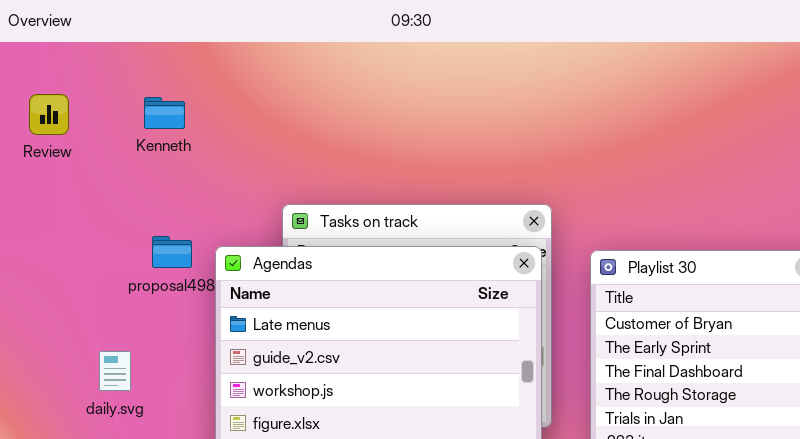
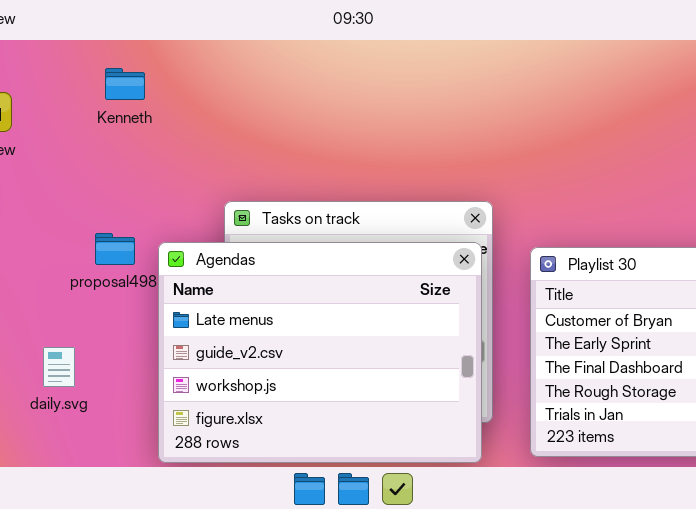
Kenneth: [144,97,185,129] -> [105,68,145,100], moved

